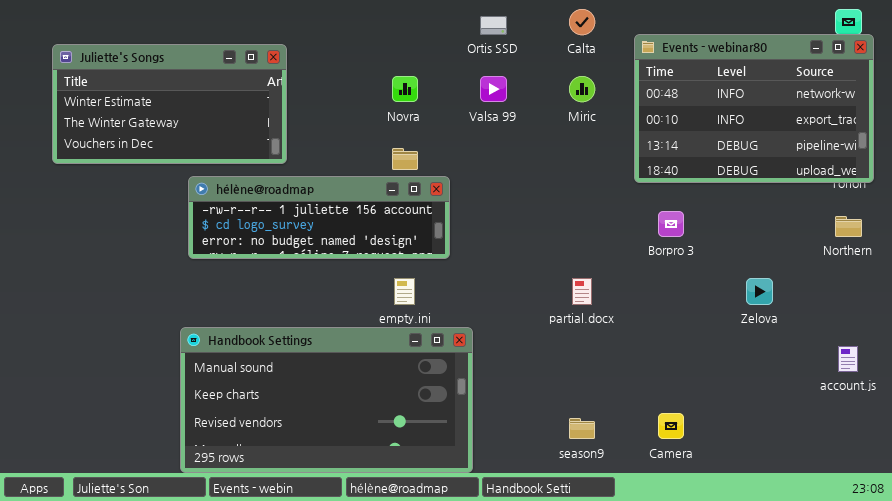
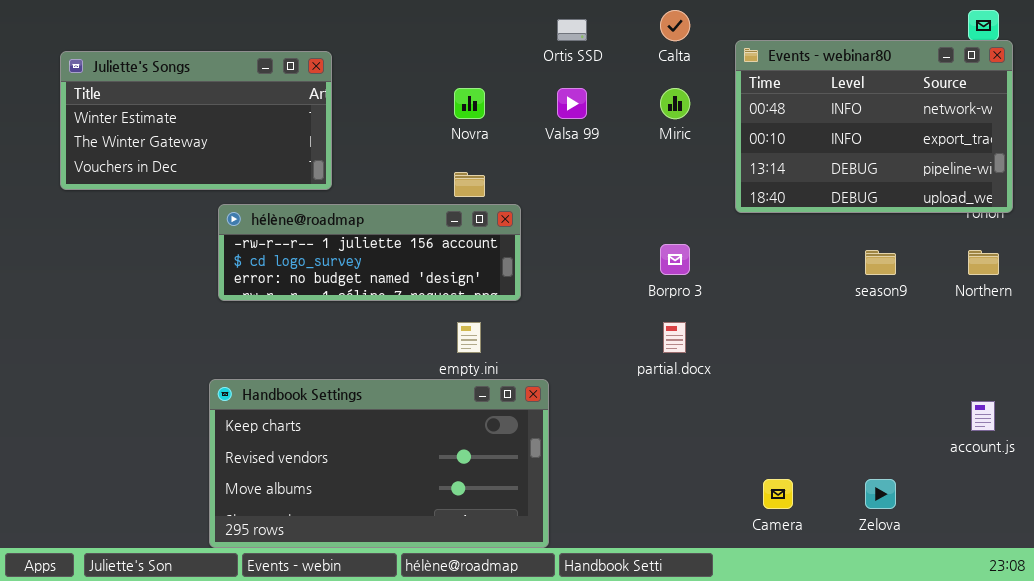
Borpro 3: [658,211,684,237] -> [660,244,690,275], moved
Zelova: [746,278,773,305] -> [865,479,896,509], moved
Handbook Settings: [180,327,473,473] -> [209,379,549,548], scrolled down 1 row
season9: [569,418,595,439] -> [865,250,896,275], moved

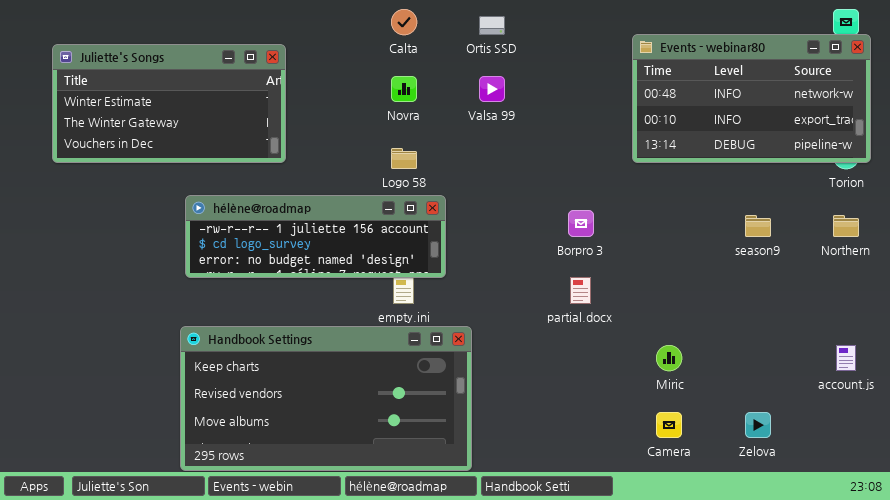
Calta: [660,10,690,41] -> [391,9,417,35], moved
Events - webinar80: [735,40,1013,213] -> [632,34,871,163], resized
Miric: [660,88,690,119] -> [656,345,682,371], moved
hélène@roadmap: [218,204,521,301] -> [185,195,446,278], moved

